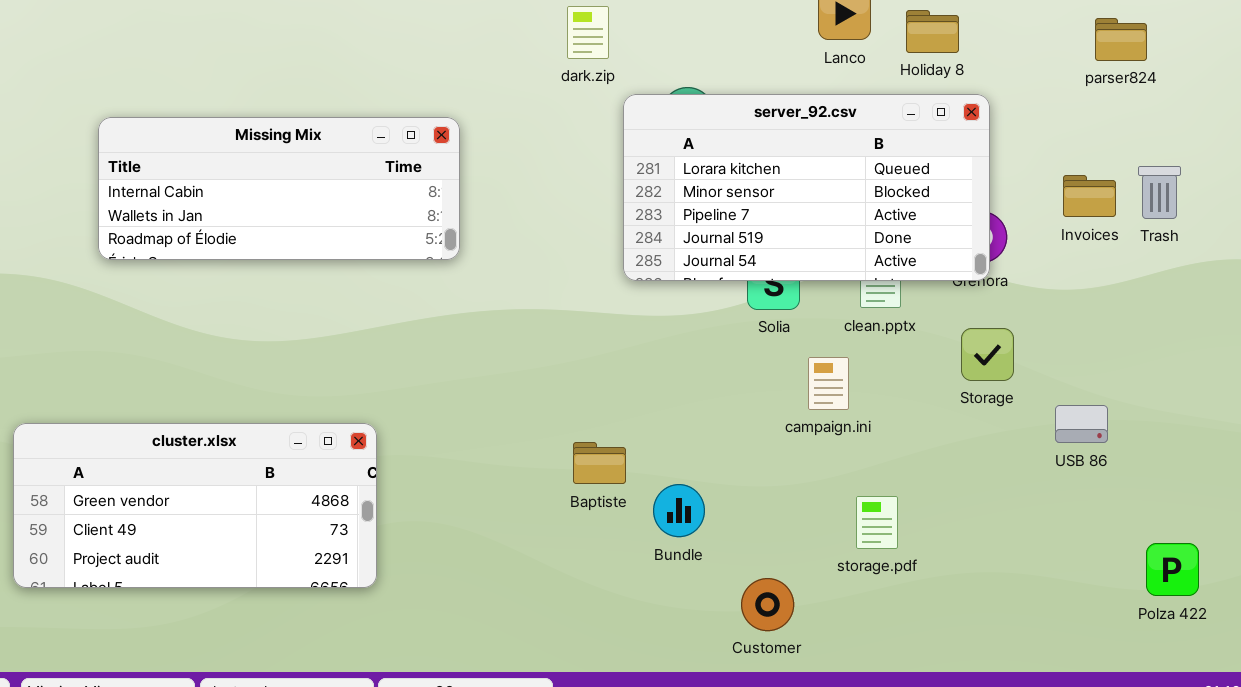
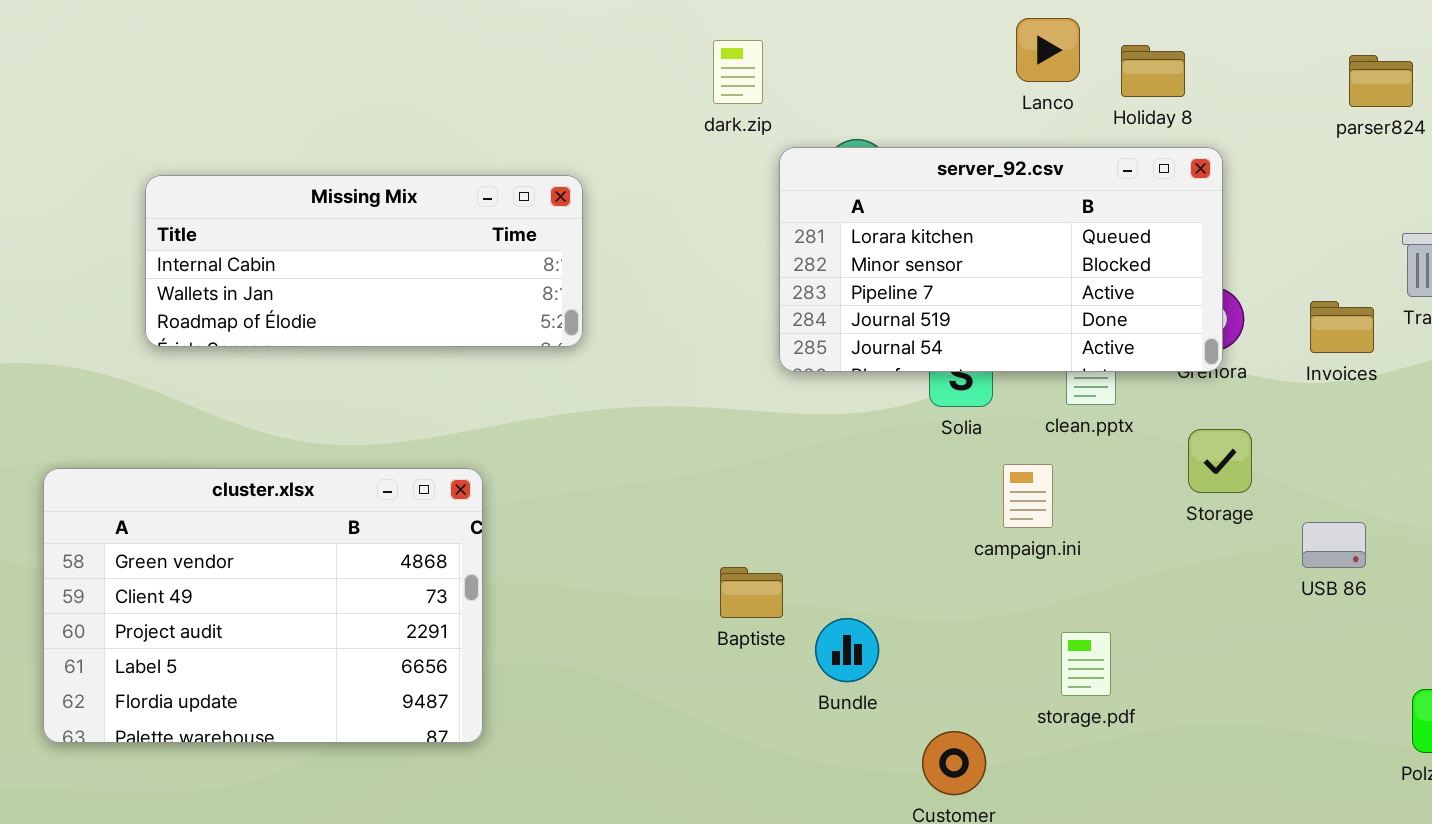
Invoices: [1063,175,1116,217] -> [1310,301,1374,353], moved
cluster.xlsx: [13,423,377,588] -> [43,468,483,743], resized

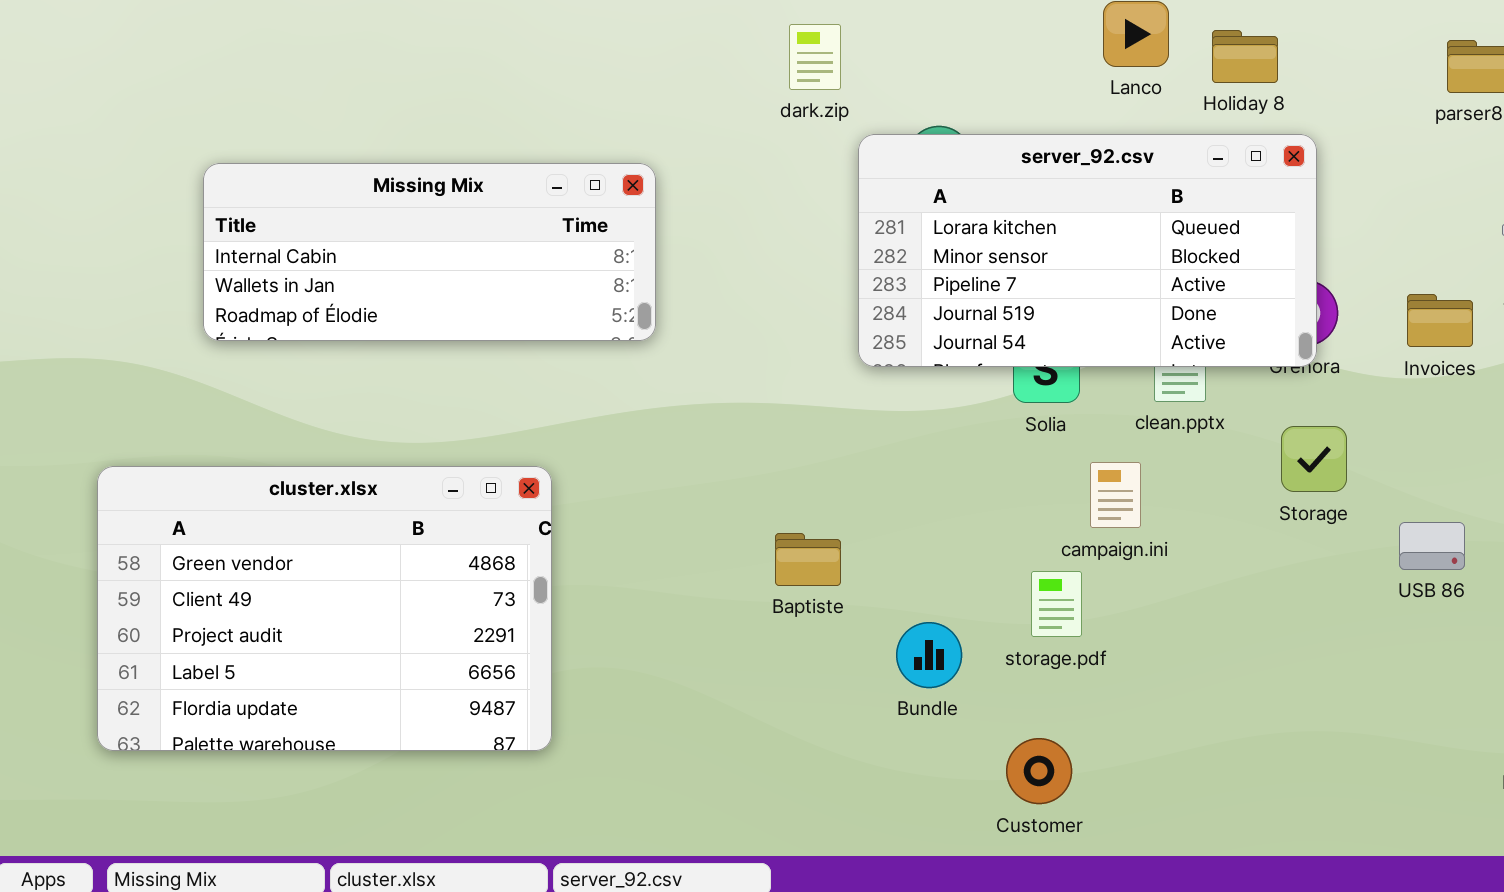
Baptiste: [720,567,783,618] -> [775,533,841,586], moved
storage.pdf: [1061,632,1111,696] -> [1031,571,1082,637], moved

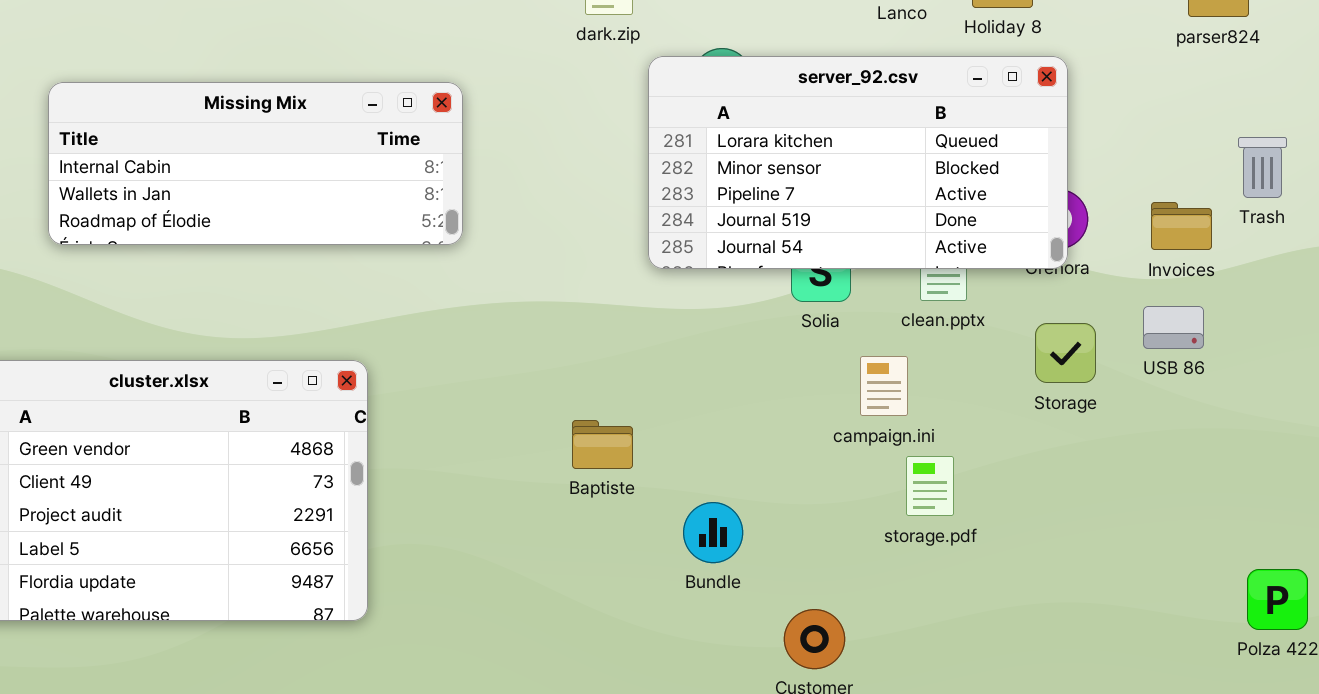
USB 86: [1399,522,1465,570] -> [1143,306,1204,349], moved
storage.pdf: [1031,571,1082,637] -> [906,456,954,516], moved

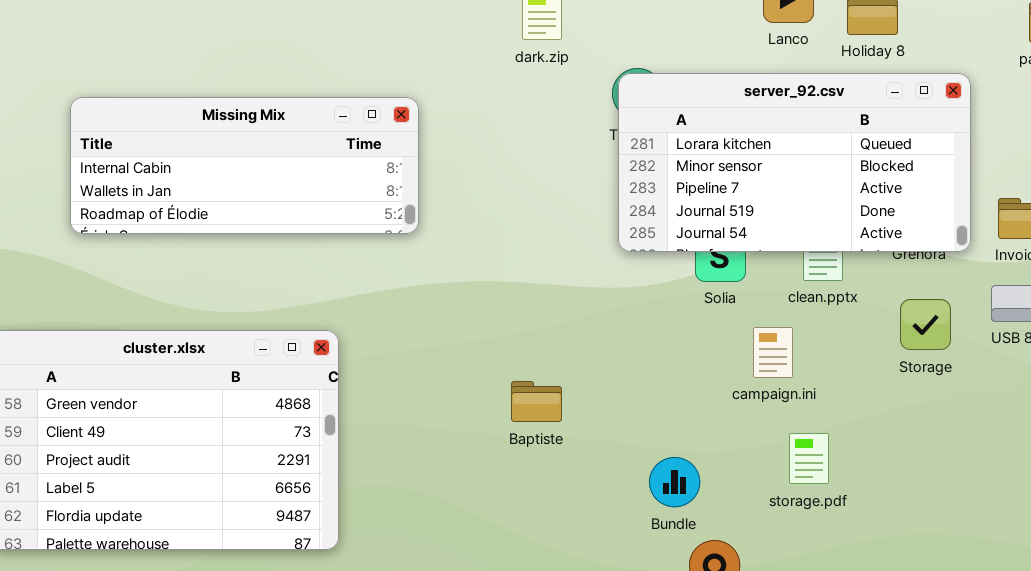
server_92.csv: [648,56,1068,269] -> [618,73,971,252], moved
storage.pdf: [906,456,954,516] -> [789,433,829,484], moved
Bundle: [683,502,743,563] -> [649,457,700,507], moved

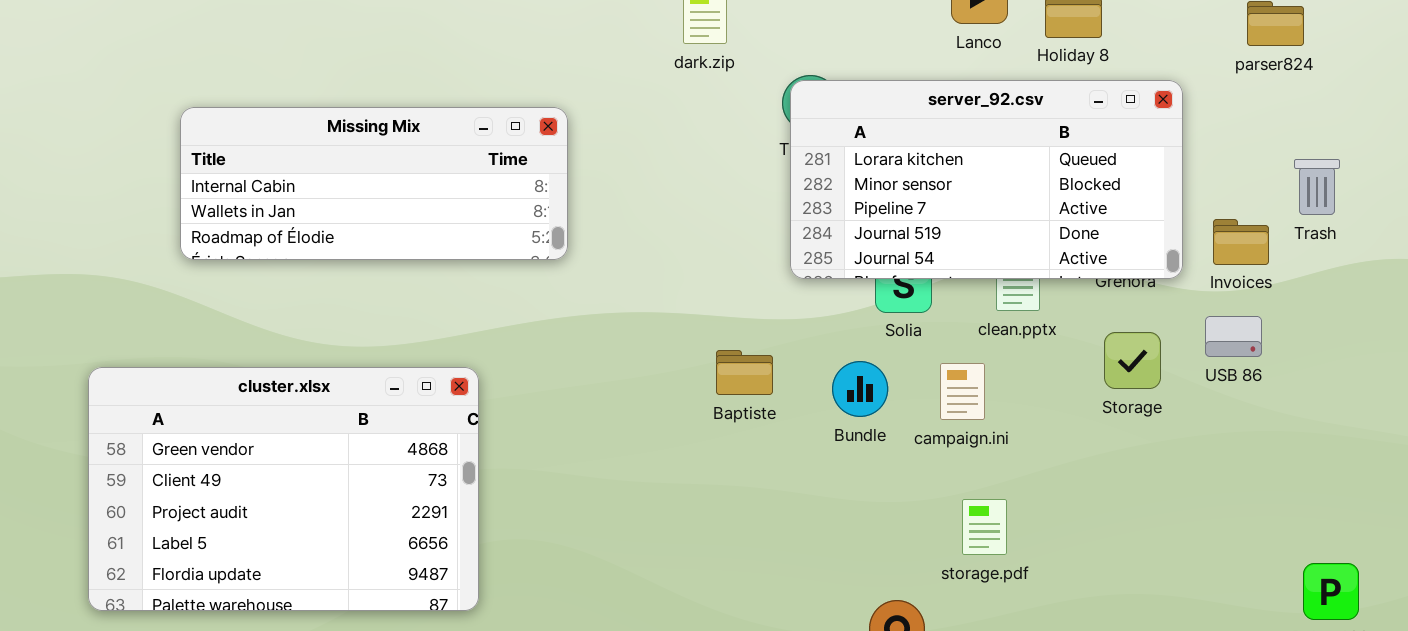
Baptiste: [511,381,562,422] -> [716,350,773,395], moved
storage.pdf: [789,433,829,484] -> [962,499,1007,555], moved
Bundle: [649,457,700,507] -> [832,361,888,417], moved

